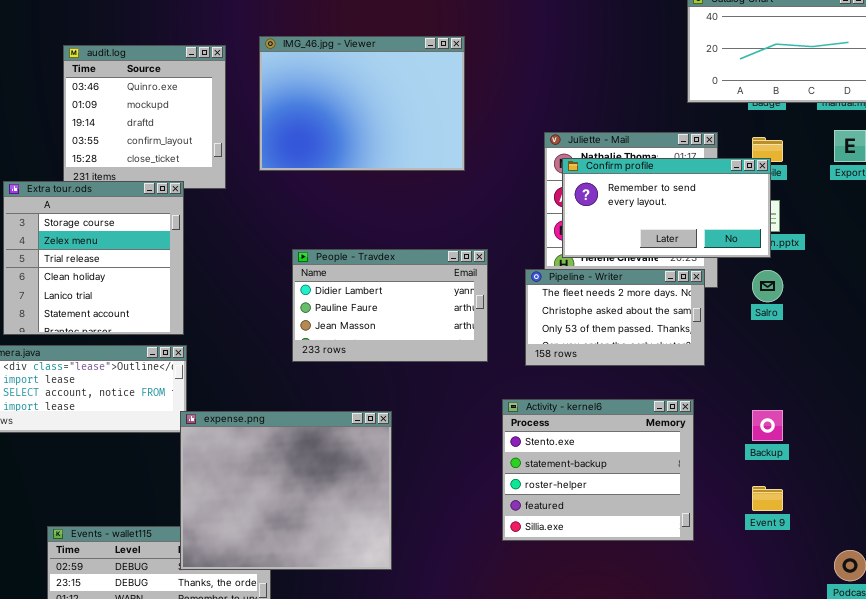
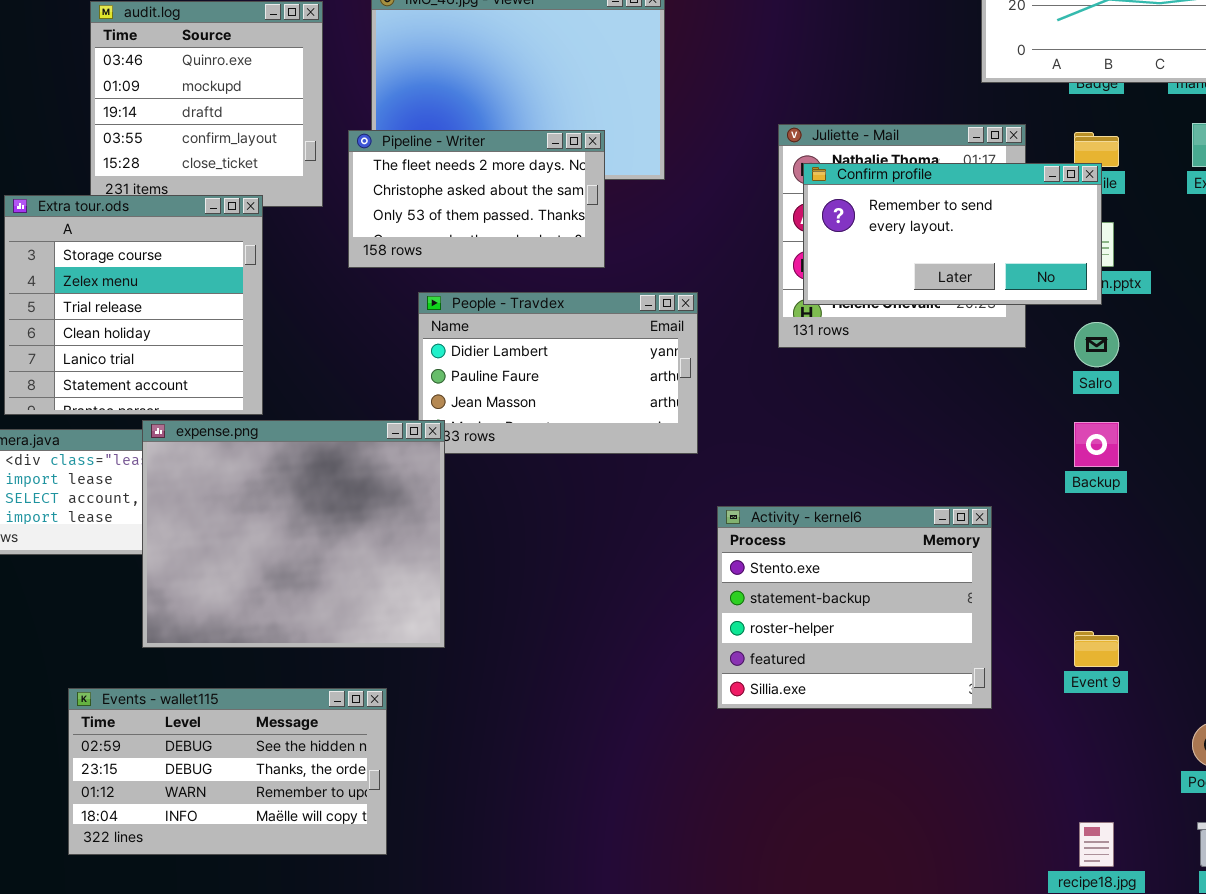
Pipeline - Writer: [525,269,705,366] -> [348,130,605,268], moved
Backup: [752,410,783,441] -> [1074,422,1119,467], moved
expense.png: [180,411,392,570] -> [142,420,445,648], moved

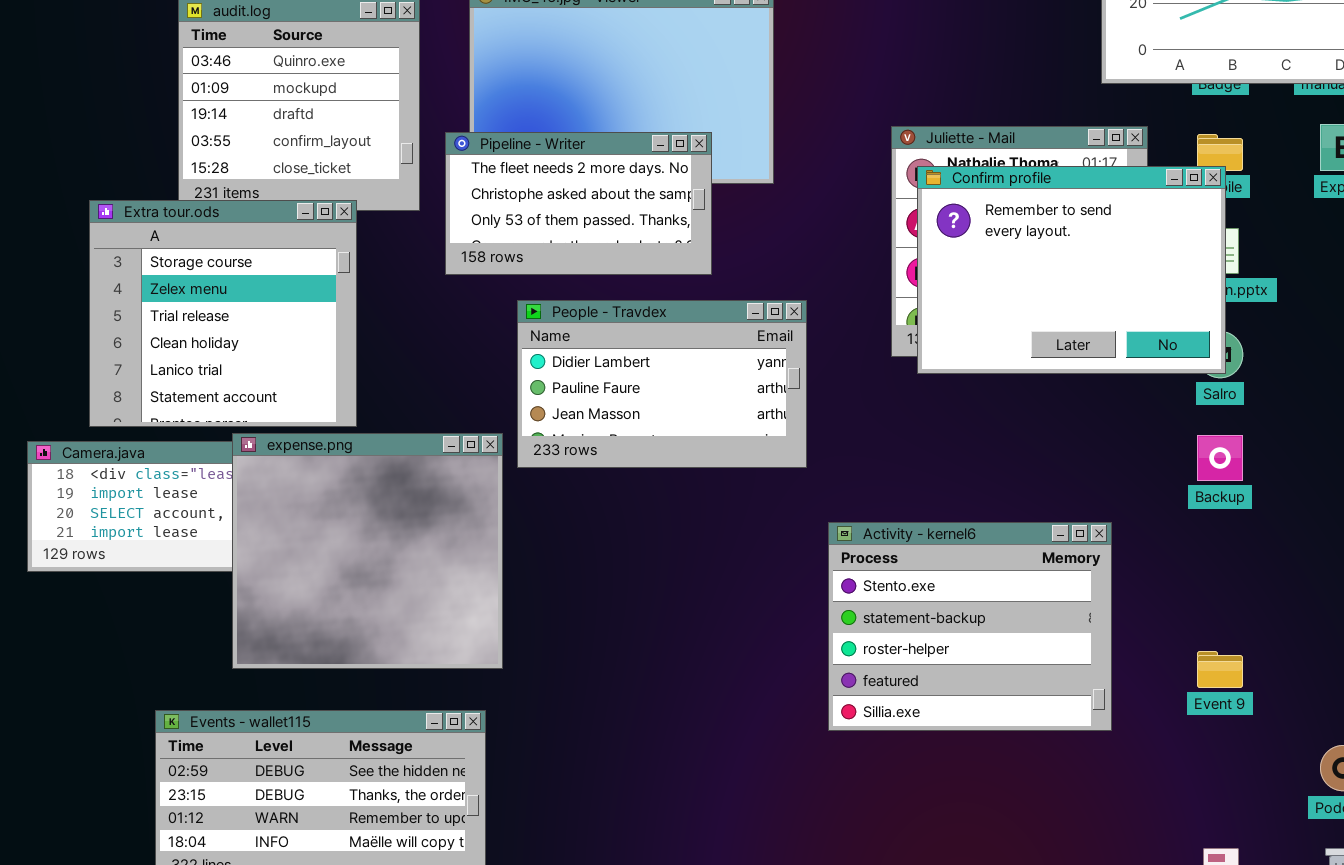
Confirm profile: [803,163,1102,305] -> [917,166,1226,374], resized
expense.png: [142,420,445,648] -> [232,433,503,669], resized

